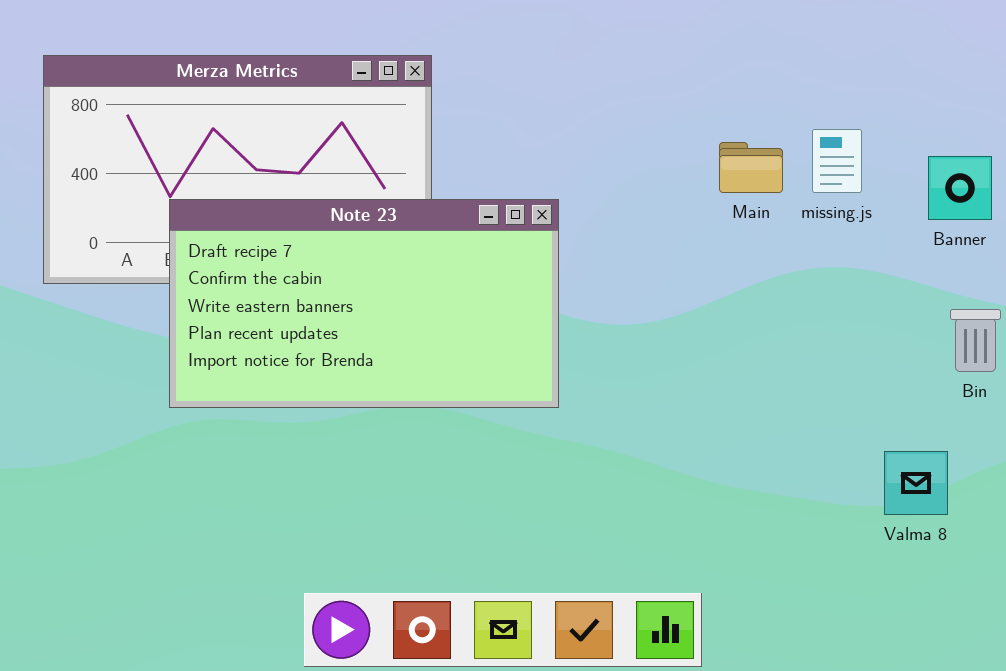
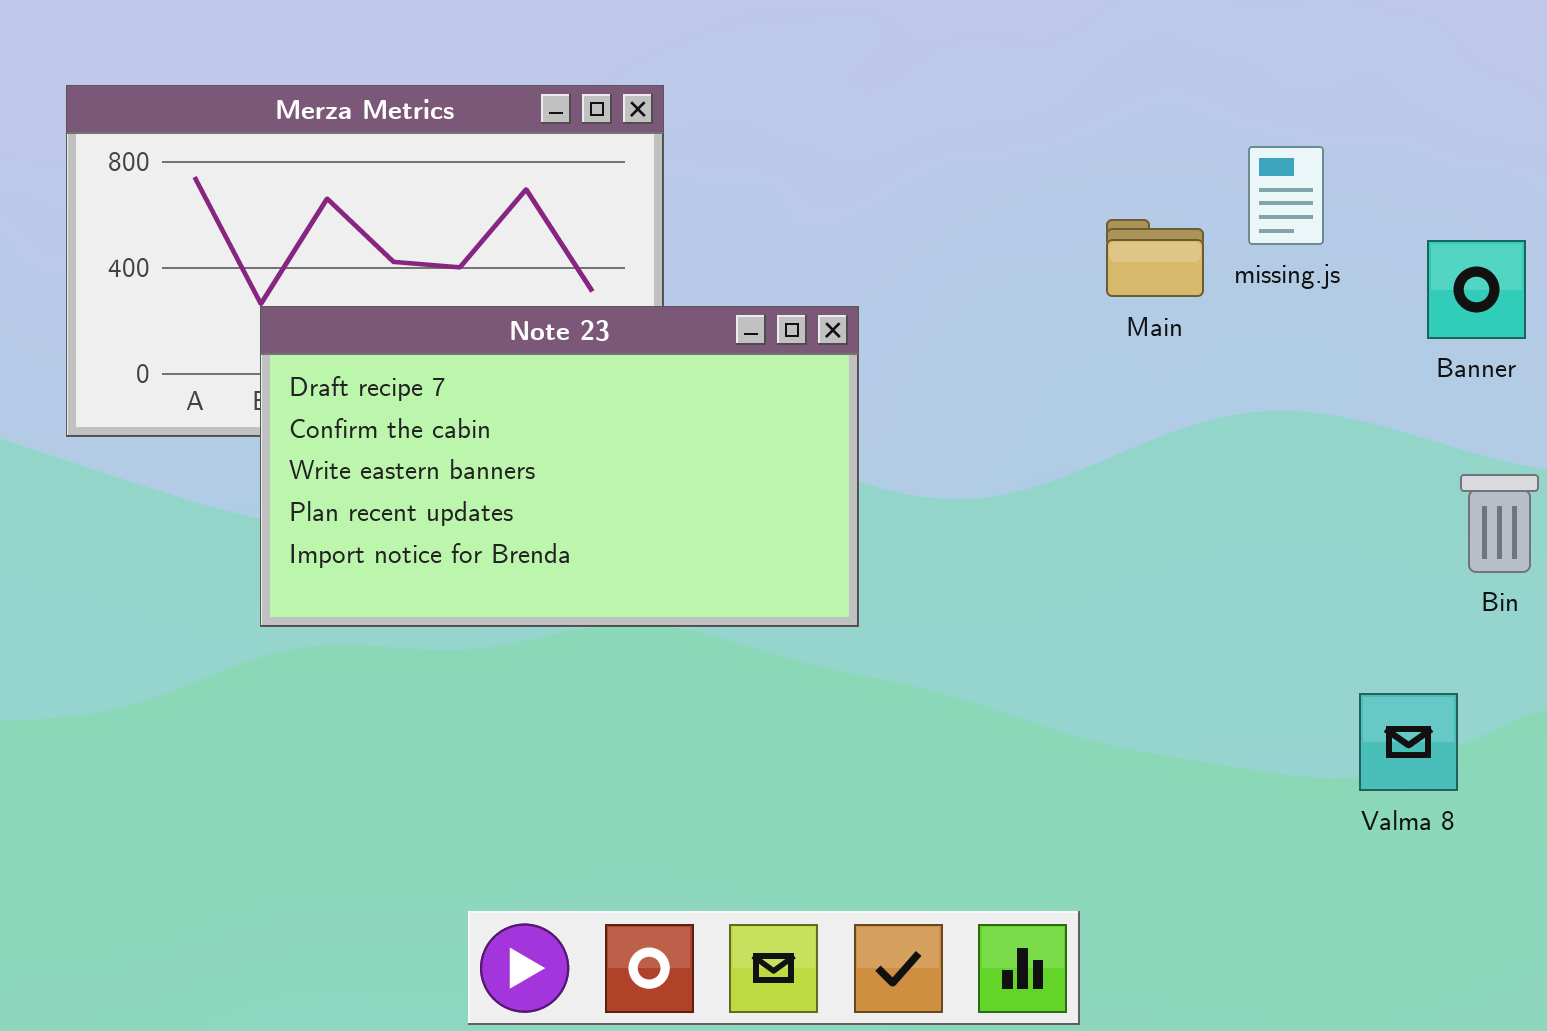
missing.js: [812,129,862,193] -> [1248,146,1324,245], moved

